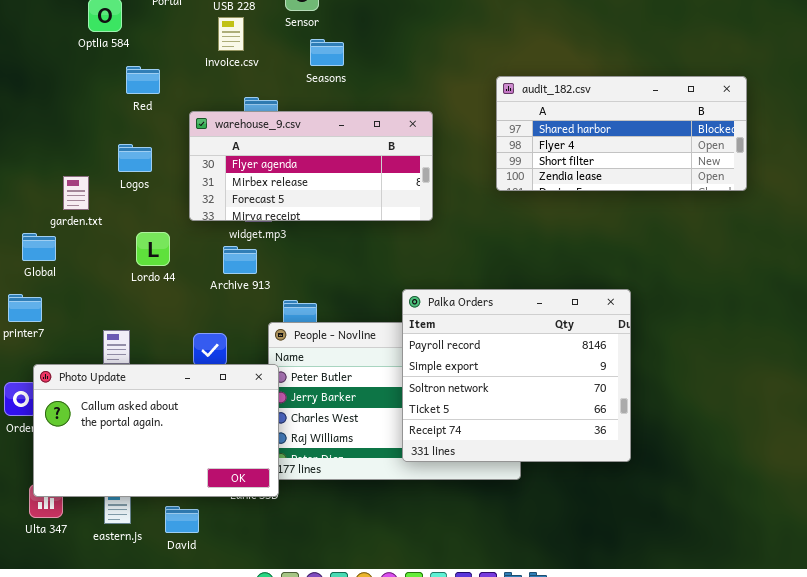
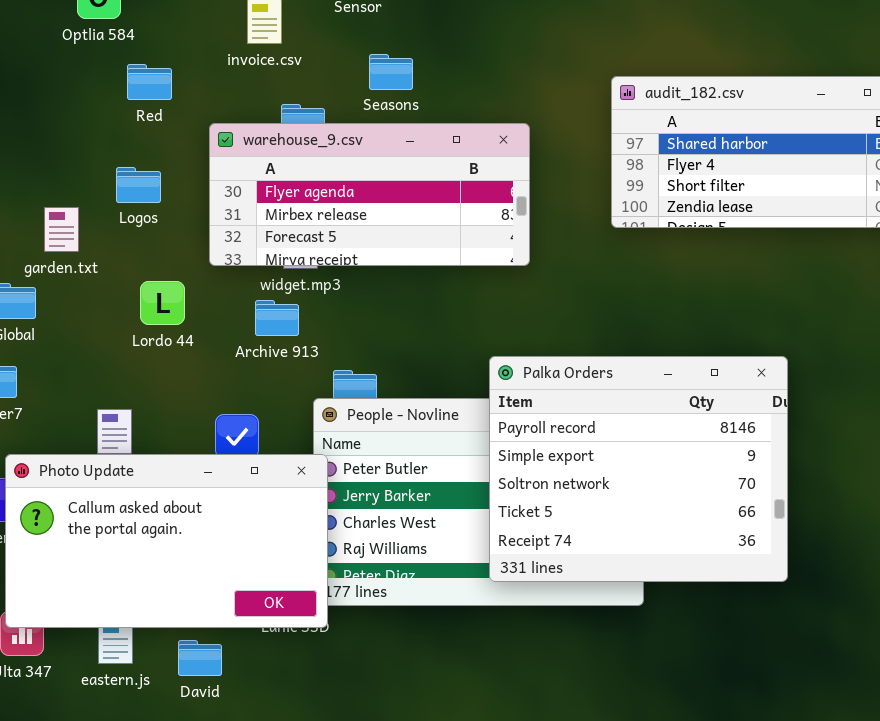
Seasons: [310,39,344,66] -> [369,54,413,90], moved

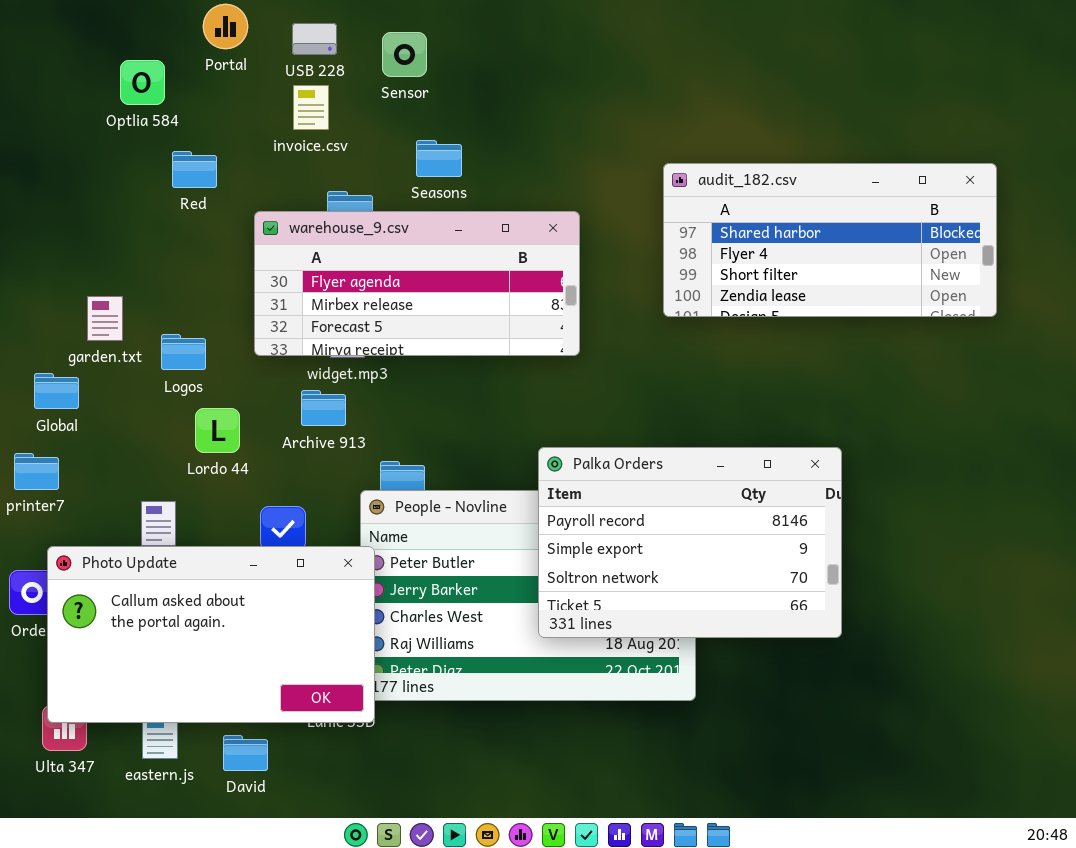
Logos: [116,167,161,203] -> [161,334,206,370], moved
Lordo 44: [140,281,185,325] -> [195,408,240,453], moved
Palka Orders: [489,356,788,582] -> [538,447,842,638], resized

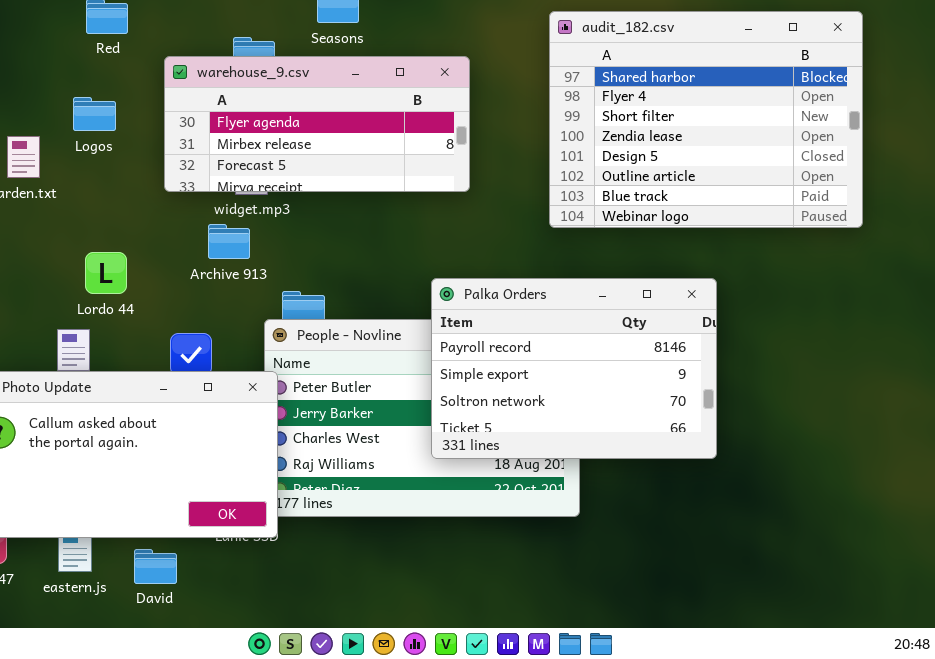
audit_182.csv: [663,163,997,317] -> [549,11,863,228], resized
Logos: [161,334,206,370] -> [73,97,116,131], moved
Lordo 44: [195,408,240,453] -> [85,252,127,294], moved

